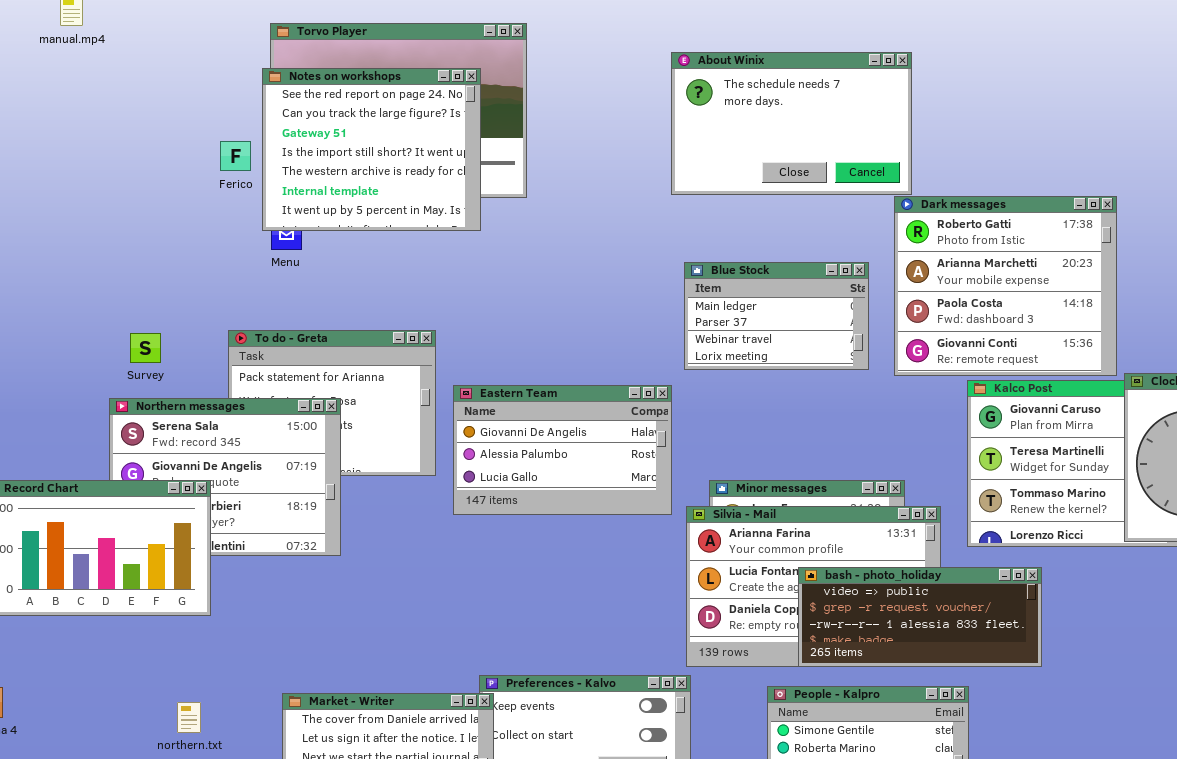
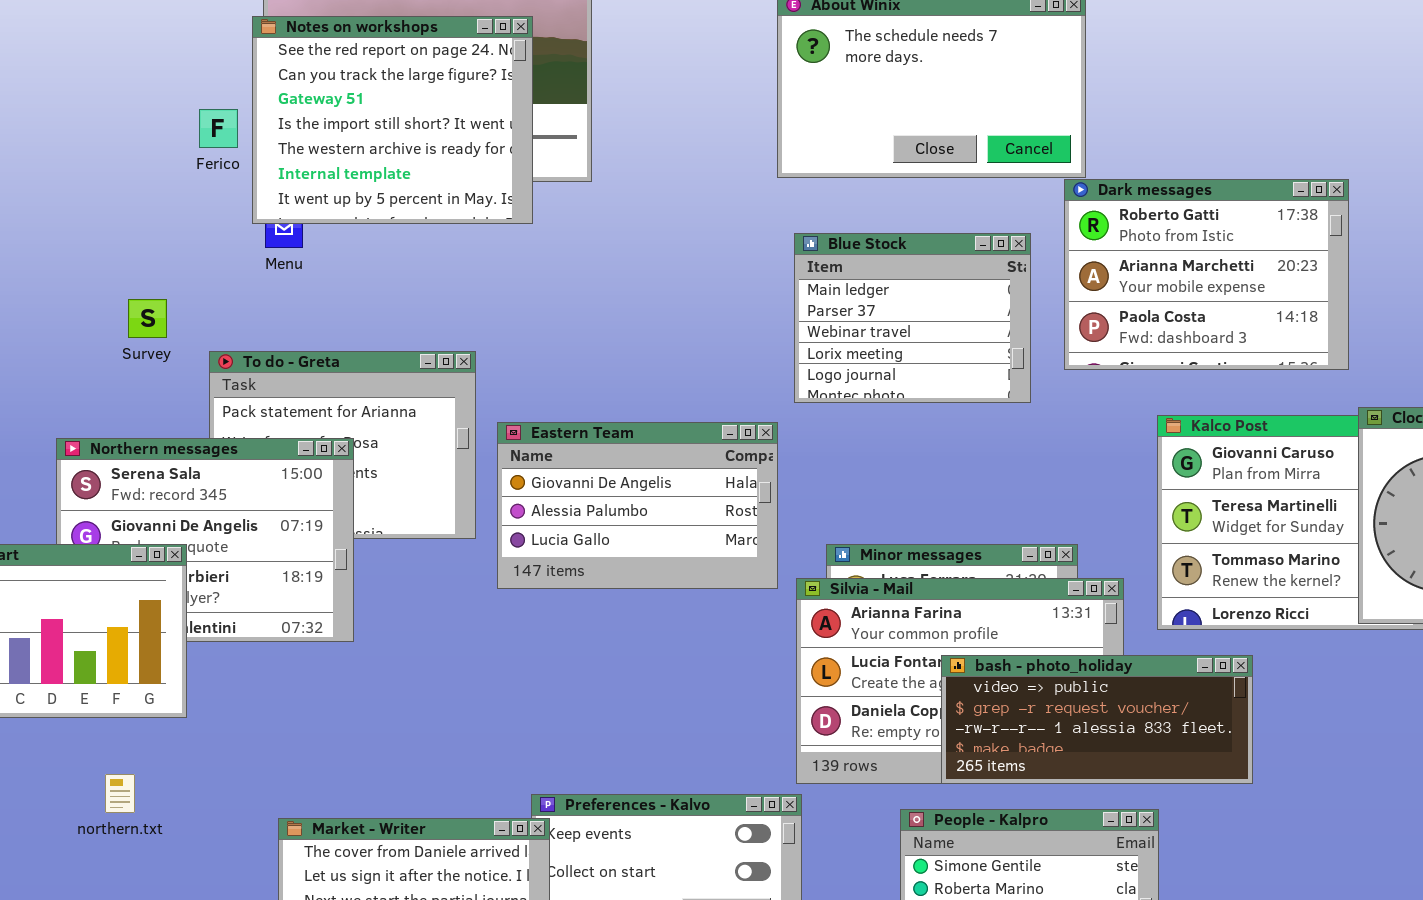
Dark messages: [894,196,1117,376] -> [1064,179,1349,370], resized
Blue Stock: [684,262,869,370] -> [794,233,1031,403], resized
Survey: [130,333,161,363] -> [128,299,167,338], moved
northern.txt: [177,702,201,733] -> [105,774,135,813], moved

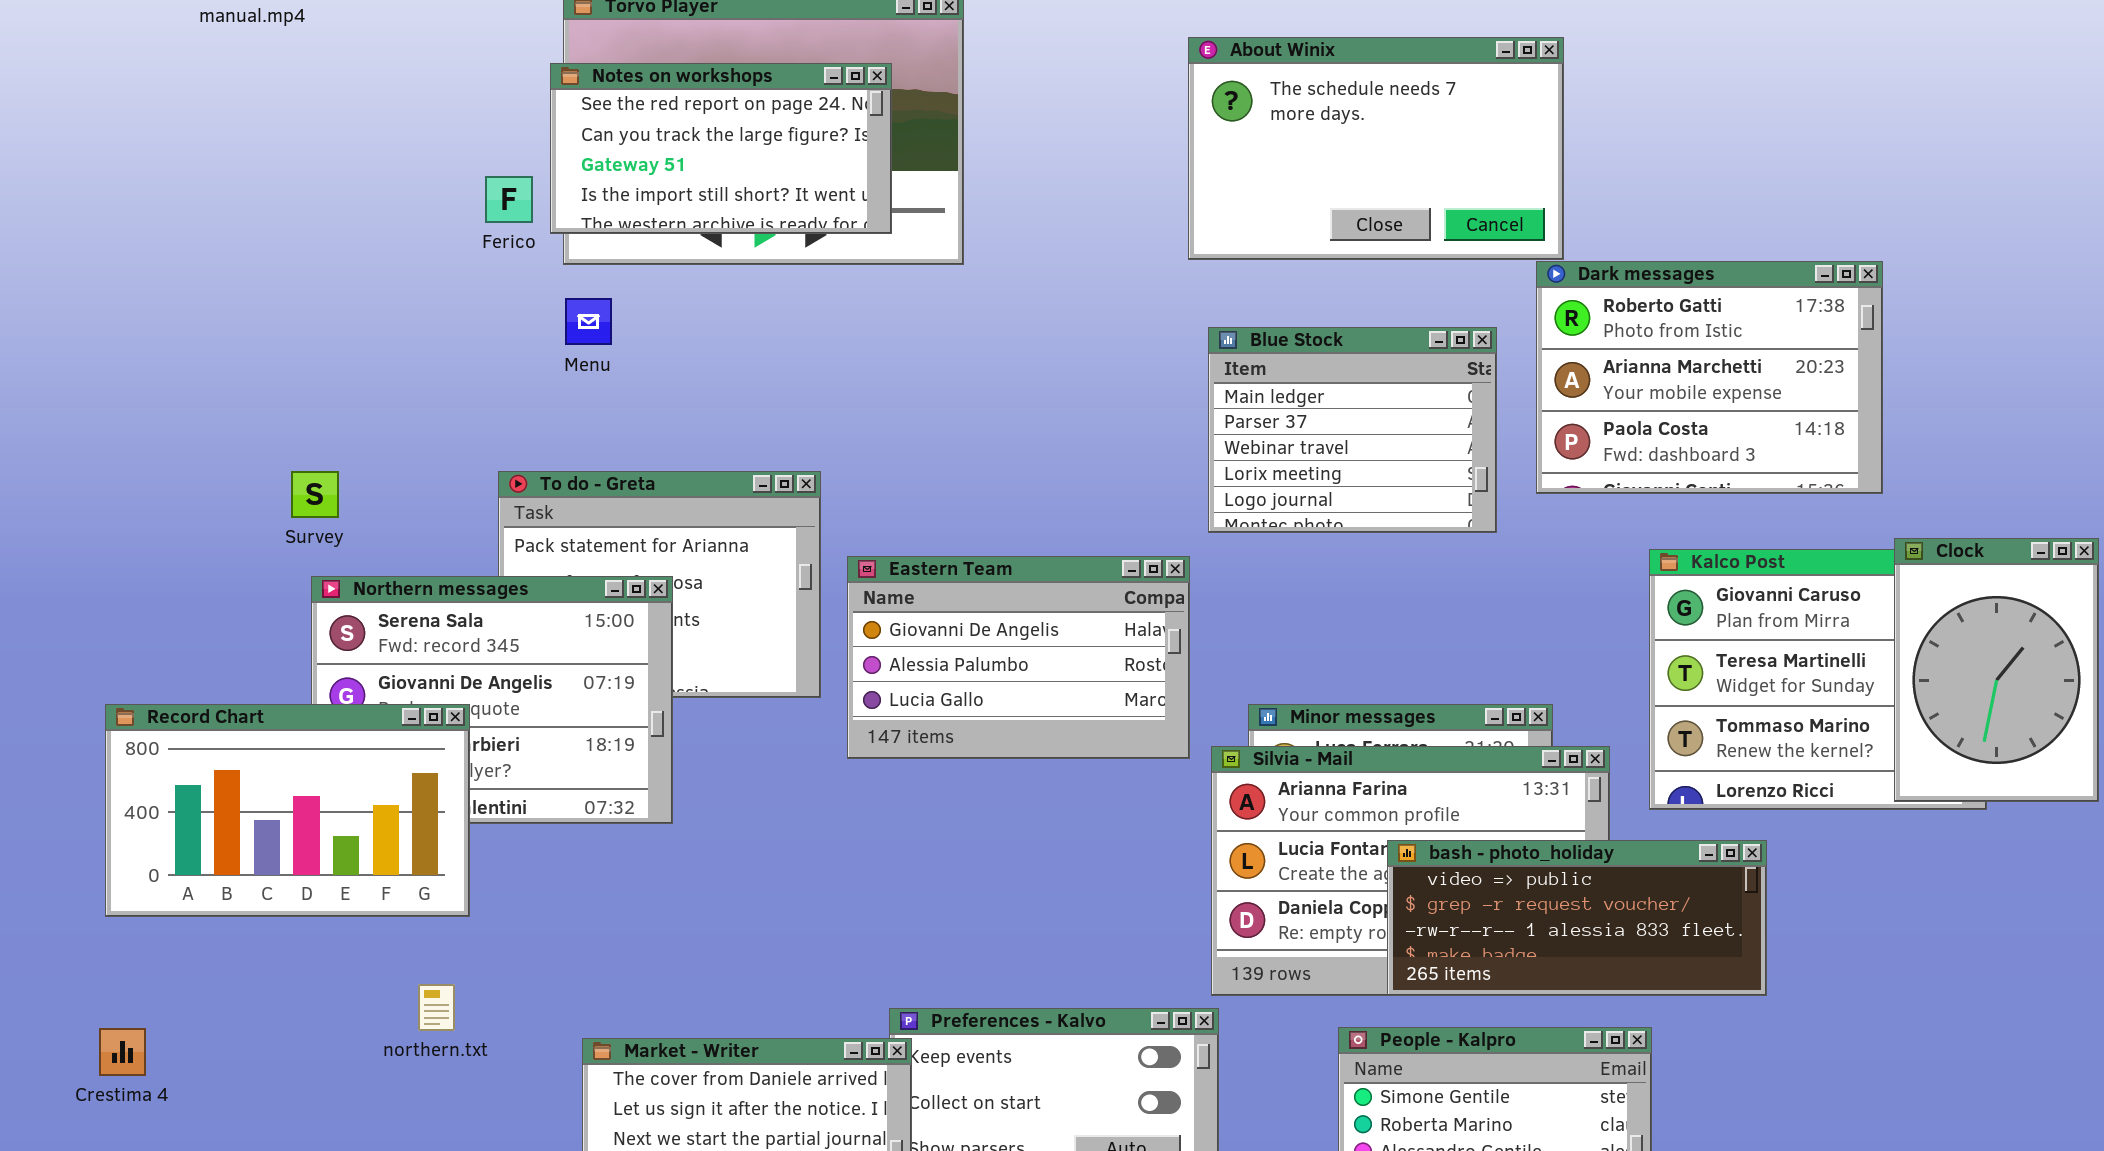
Notes on workshops: [252,16,533,224] -> [550,63,892,234], resized
Survey: [128,299,167,338] -> [291,471,339,518], moved
northern.txt: [105,774,135,813] -> [418,984,455,1031], moved

